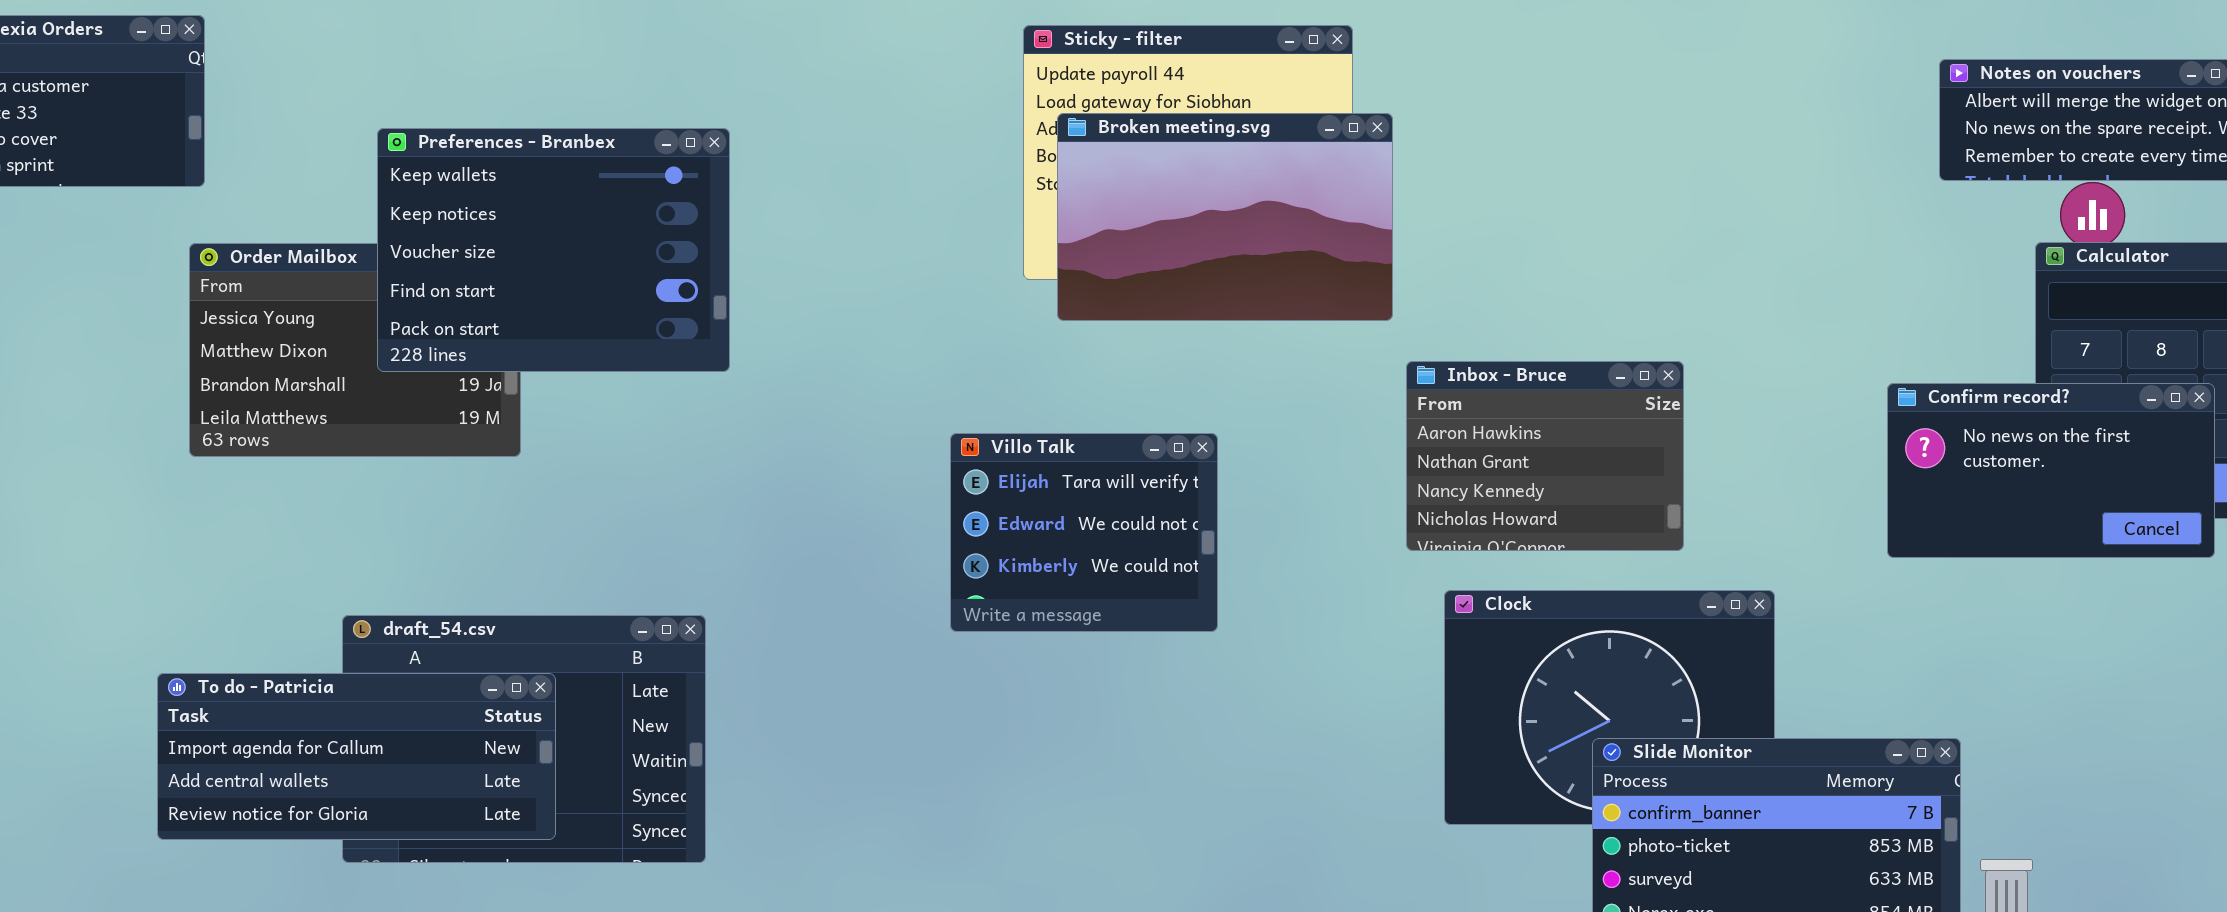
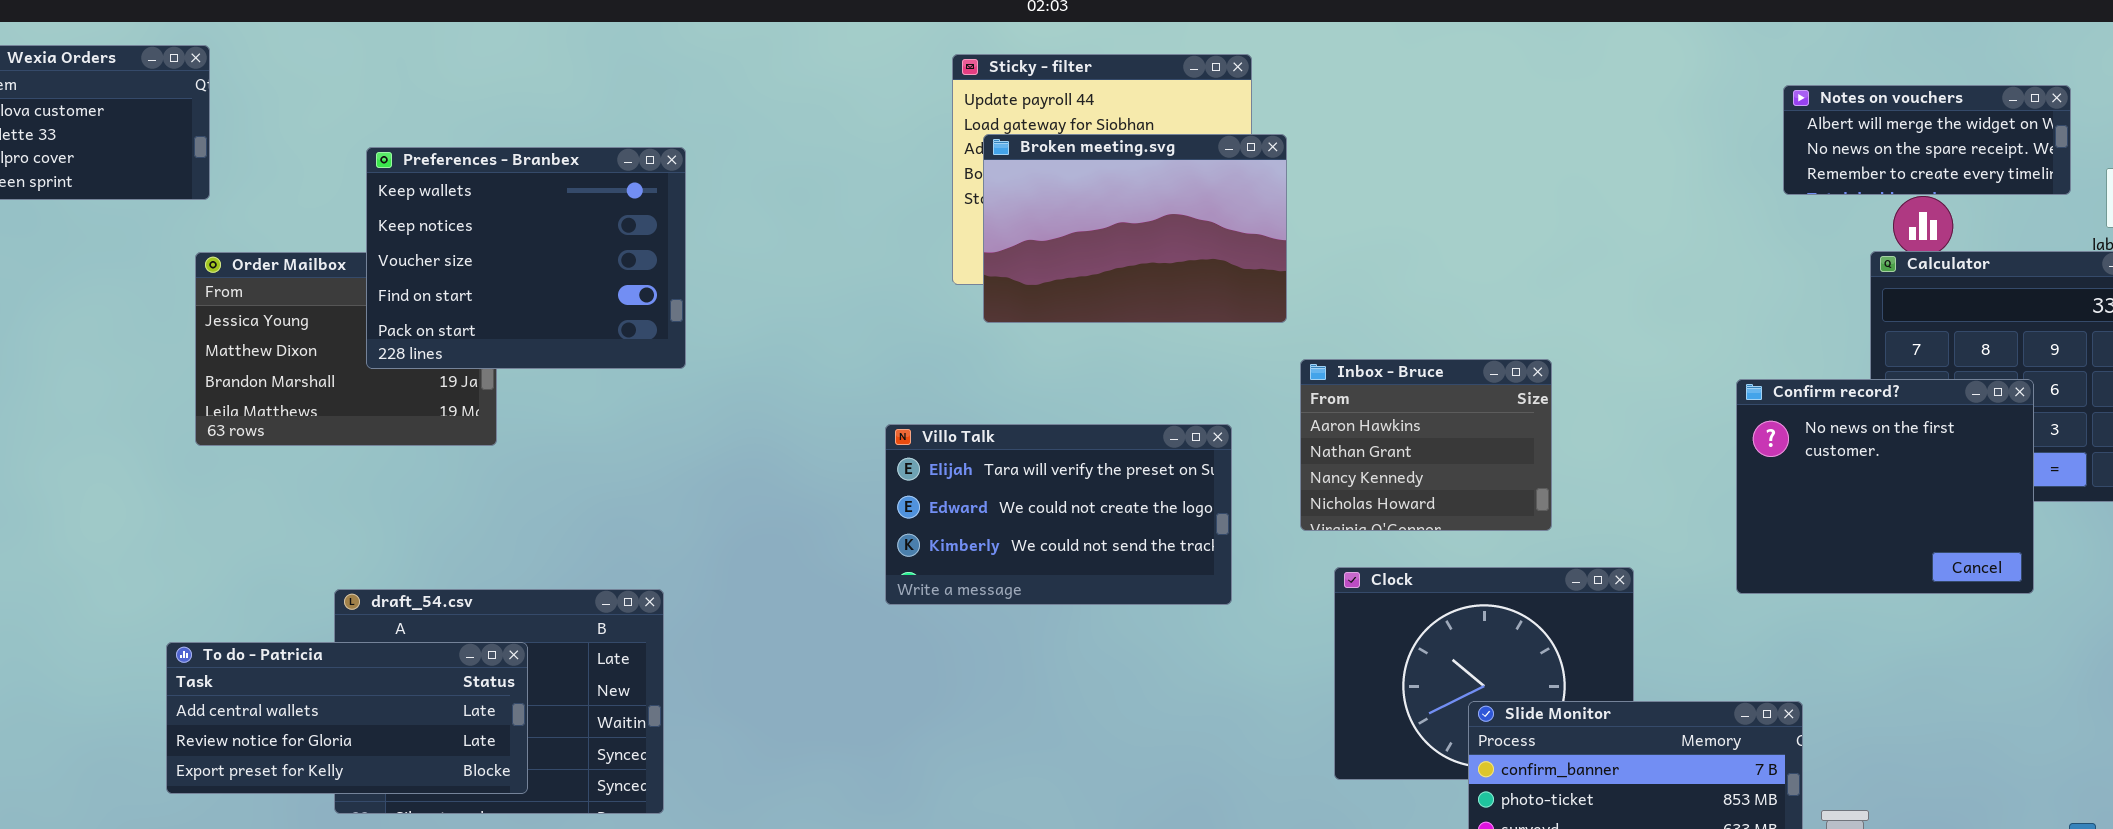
Confirm record?: [1887,383,2215,558] -> [1736,379,2034,594], resized
Villo Talk: [950,433,1218,632] -> [885,424,1232,605], resized
To do - Patricia: [157,673,556,840] -> [166,642,528,794], scrolled down 1 row

